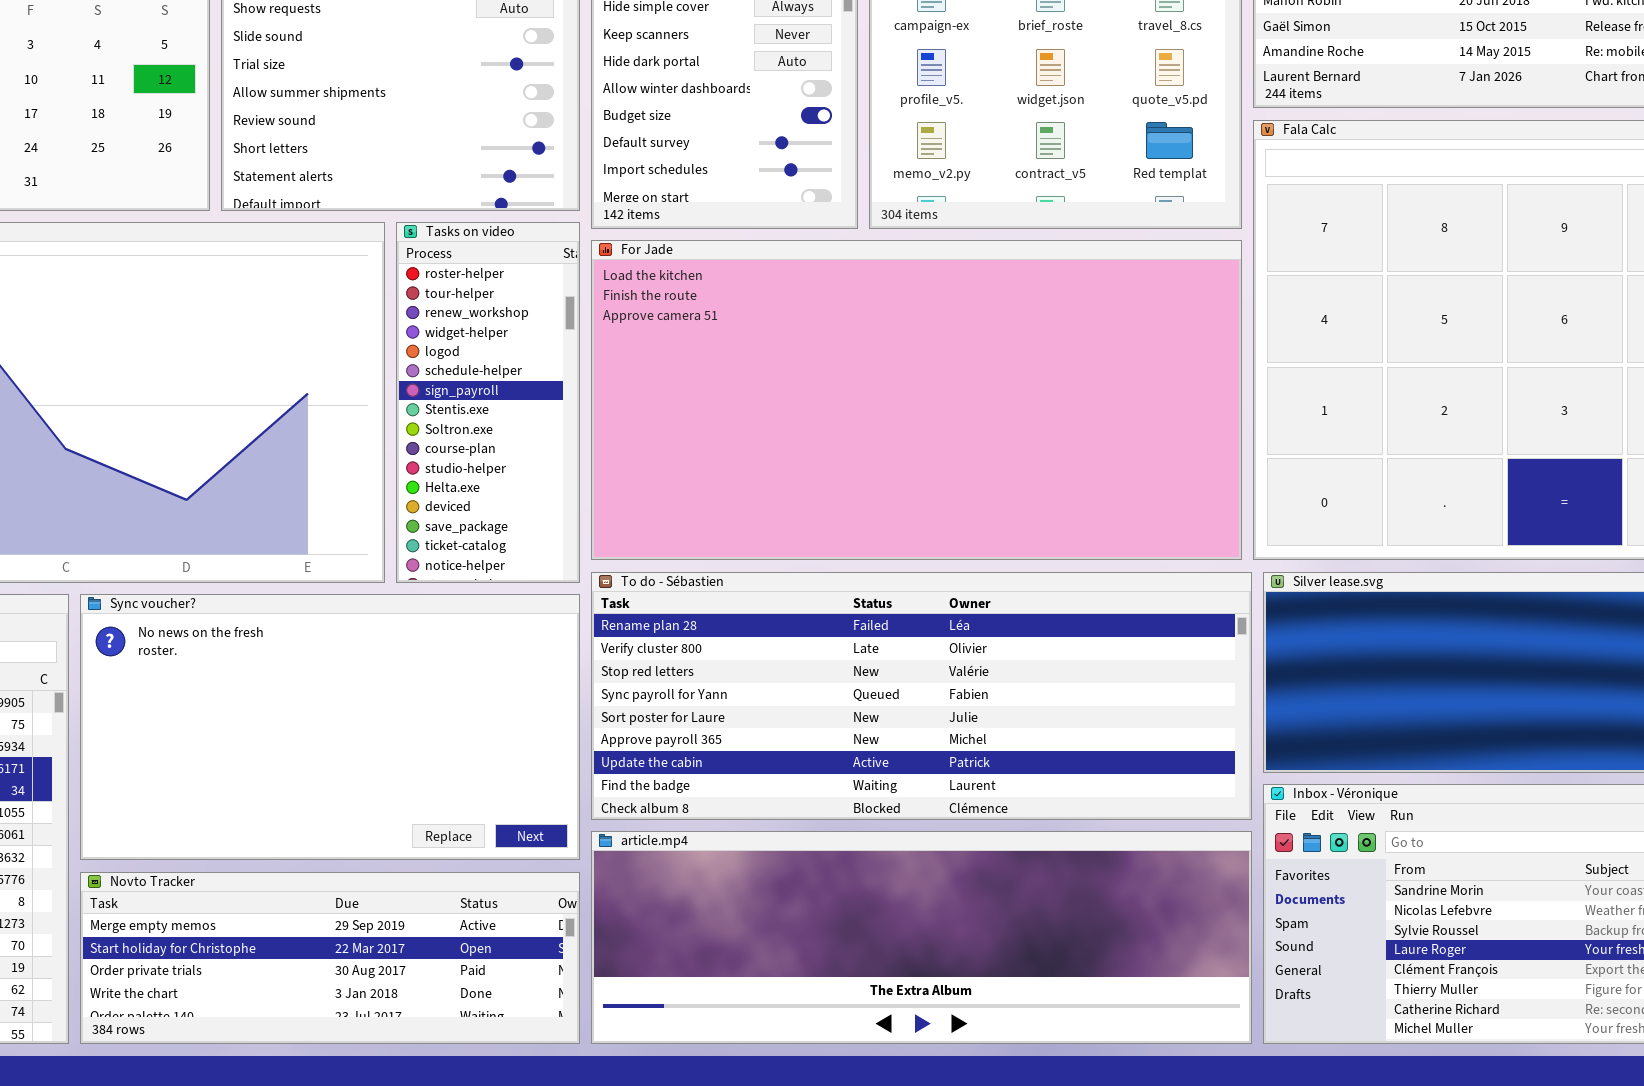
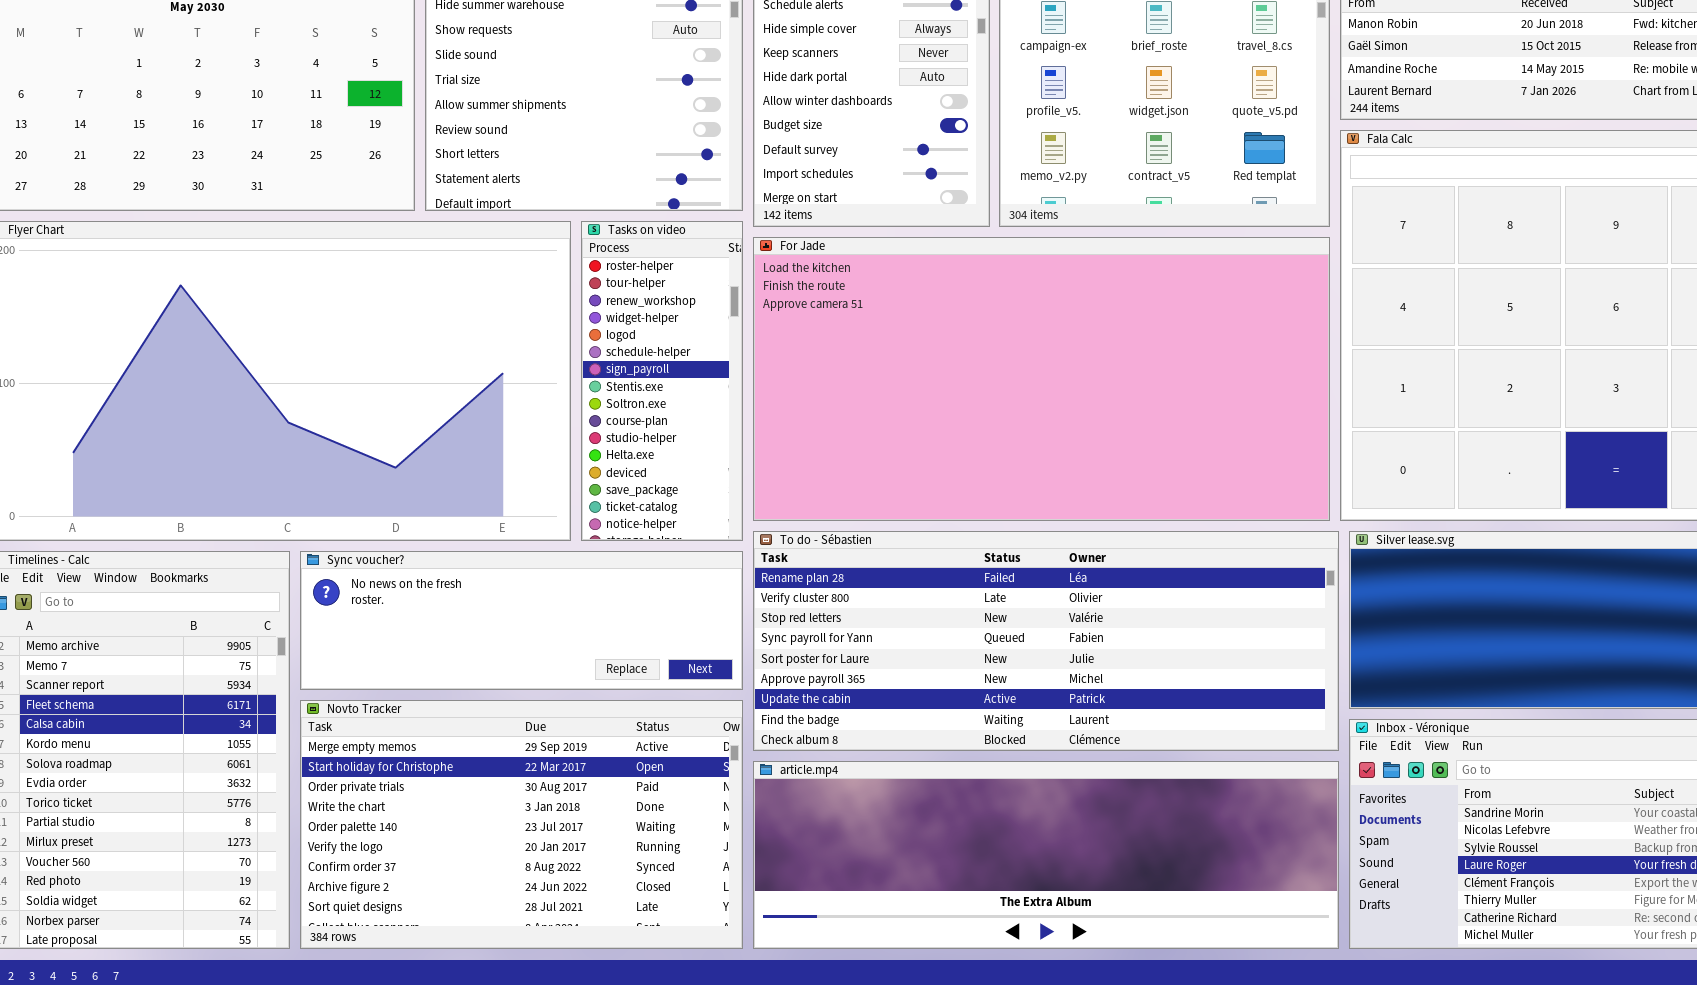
Sync voucher?: [80,594,580,860] -> [300,551,743,690], resized
Novto Tracker: [80,872,580,1044] -> [300,700,743,949], resized

